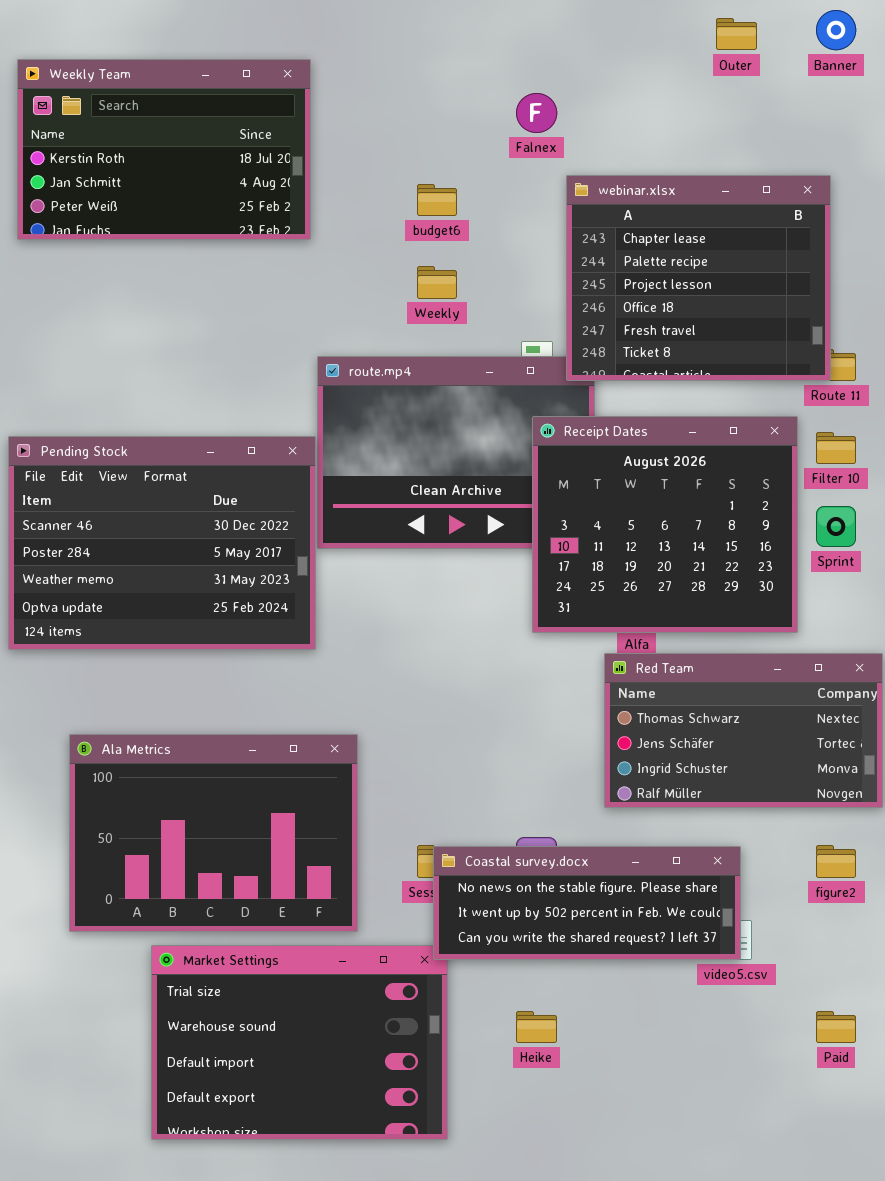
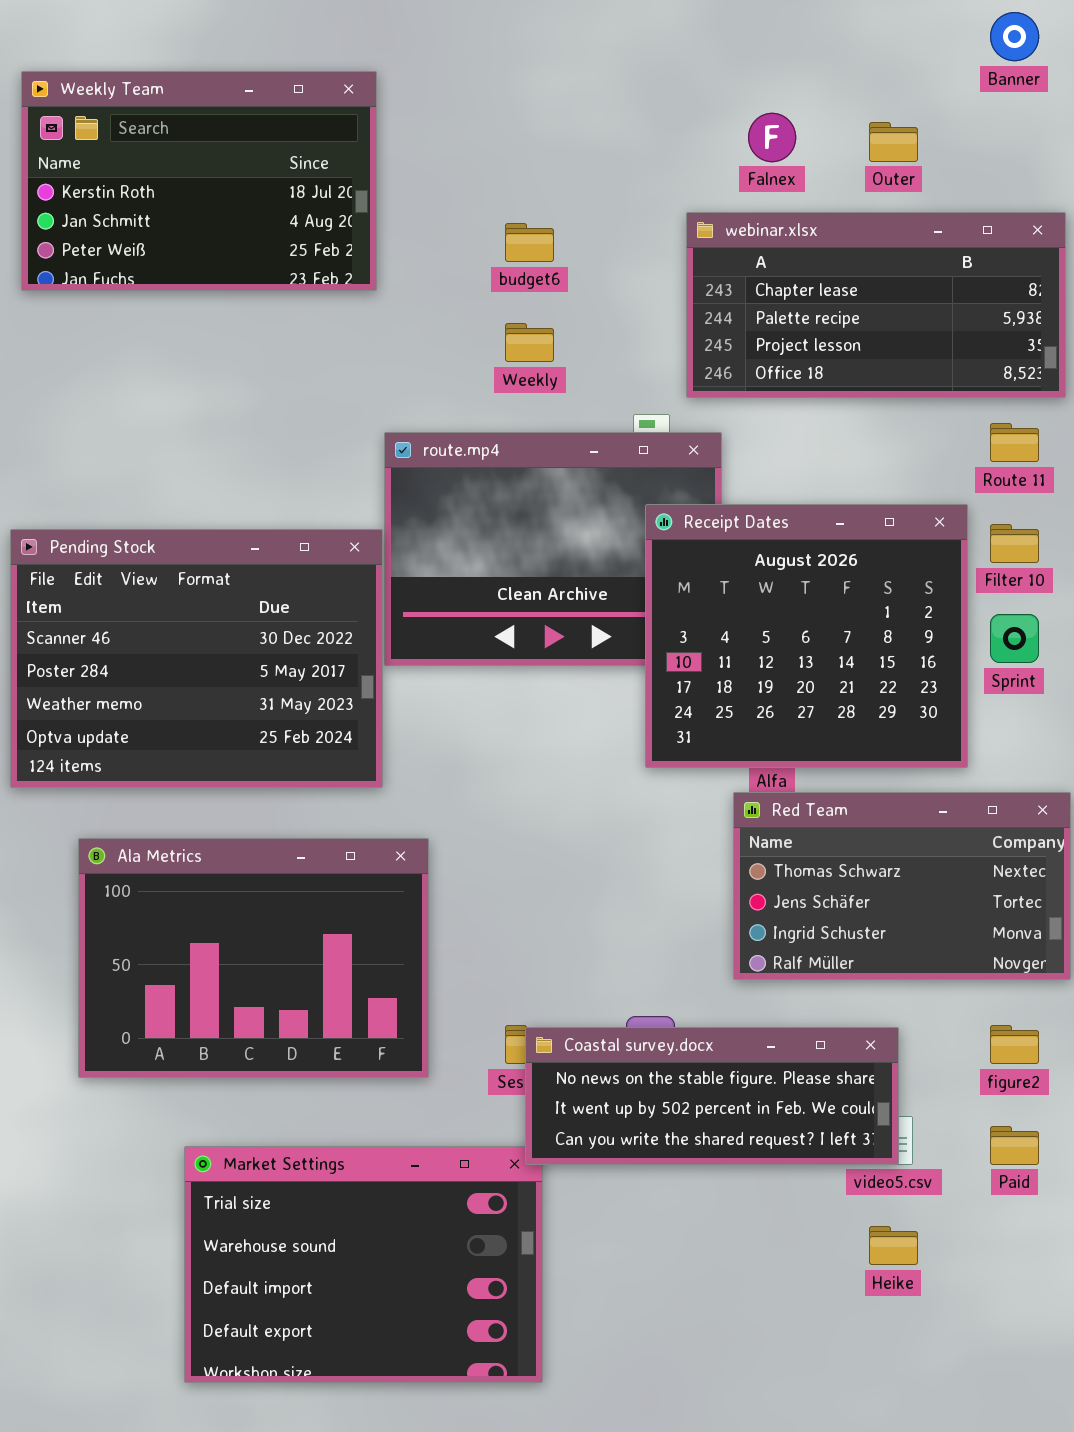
Outer: [716,18,757,50] -> [869,122,918,162], moved
Falnex: [516,93,557,133] -> [748,113,796,162], moved
webinar.xlsx: [566,175,831,381] -> [686,212,1066,398], resized
Ala Metrics: [69,734,358,932] -> [78,838,429,1078], moved
Heike: [516,1011,557,1043] -> [869,1226,918,1265], moved
Paid: [816,1011,856,1043] -> [990,1126,1039,1165], moved

